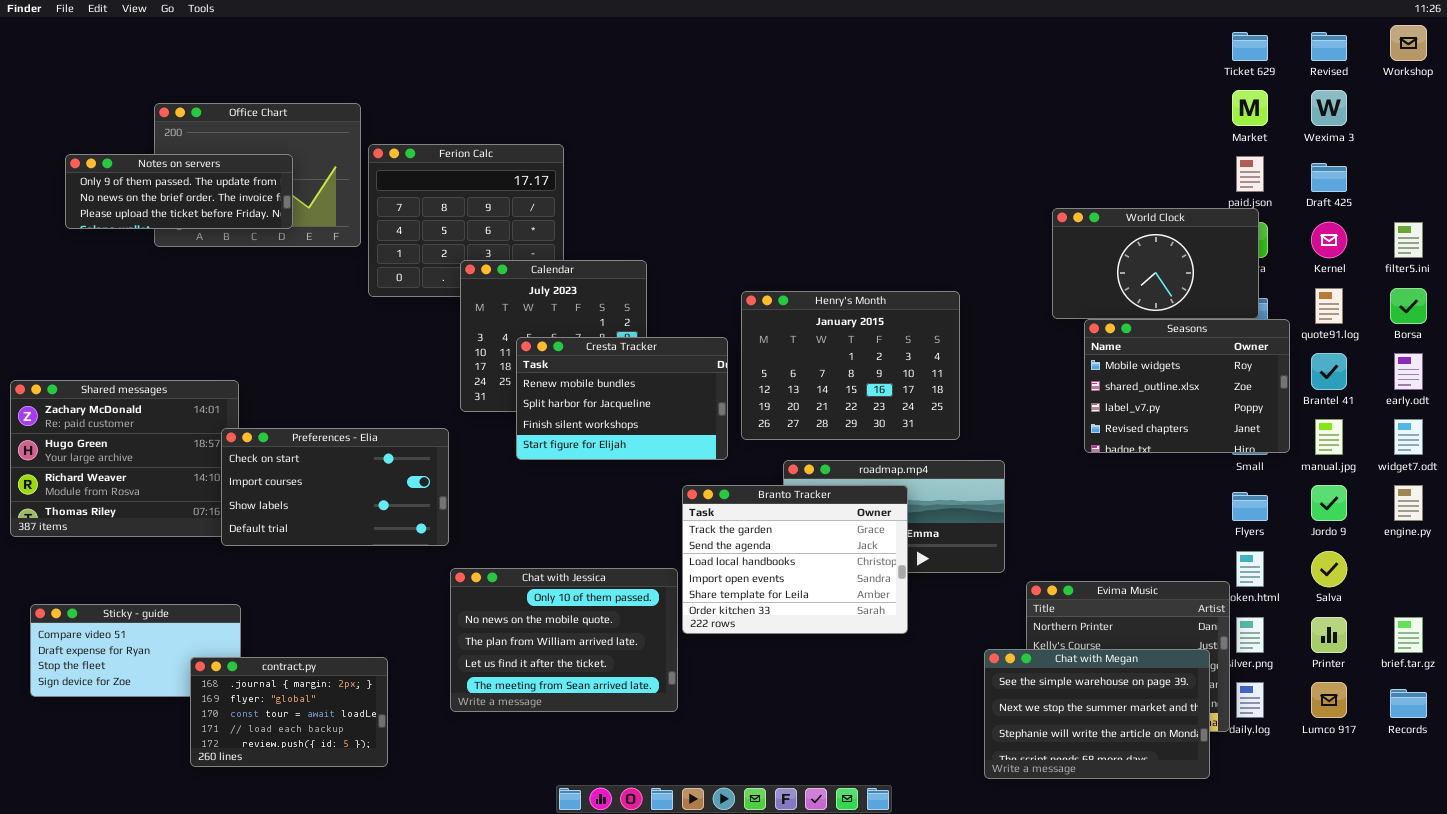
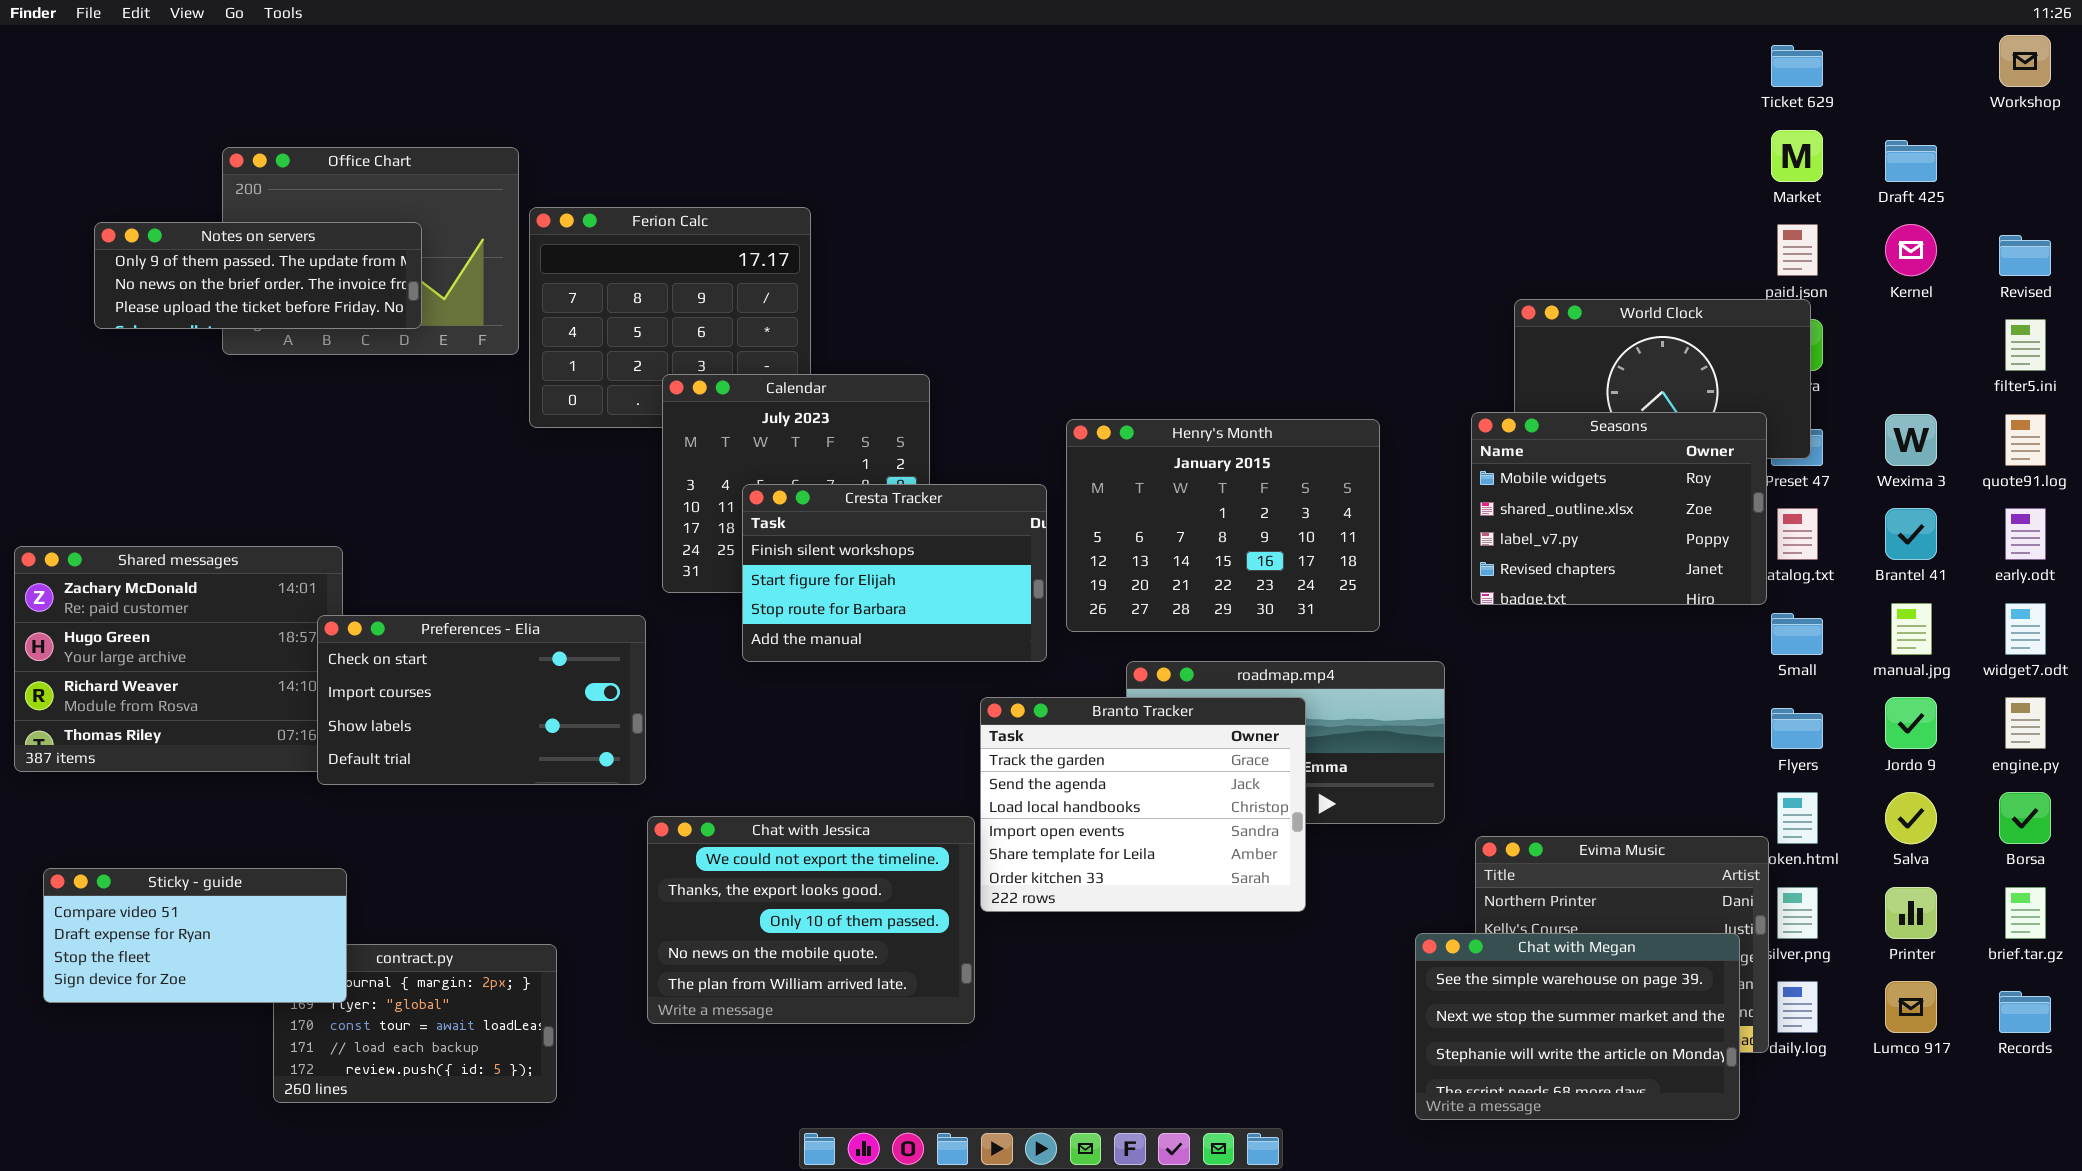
Revised: [1311,32,1347,61] -> [1999,235,2051,276], moved
Wexima 3: [1311,90,1347,126] -> [1885,414,1937,466], moved
Draft 425: [1311,163,1347,192] -> [1885,140,1937,182], moved
Kernel: [1311,222,1347,258] -> [1885,224,1937,276], moved
quote91.log: [1315,288,1343,324] -> [2005,414,2046,466], moved
Borsa: [1390,288,1427,324] -> [1999,792,2051,844], moved
Seasons: [1084,319,1290,453] -> [1471,412,1767,605], moved
Cresta Tracker: [516,337,728,460] -> [742,484,1047,662], scrolled down 2 rows
Chat with Jessica: [450,568,678,712] -> [647,816,975,1024], scrolled up 2 rows
Sticky - guide: [30,604,241,697] -> [43,868,347,1003], raised

